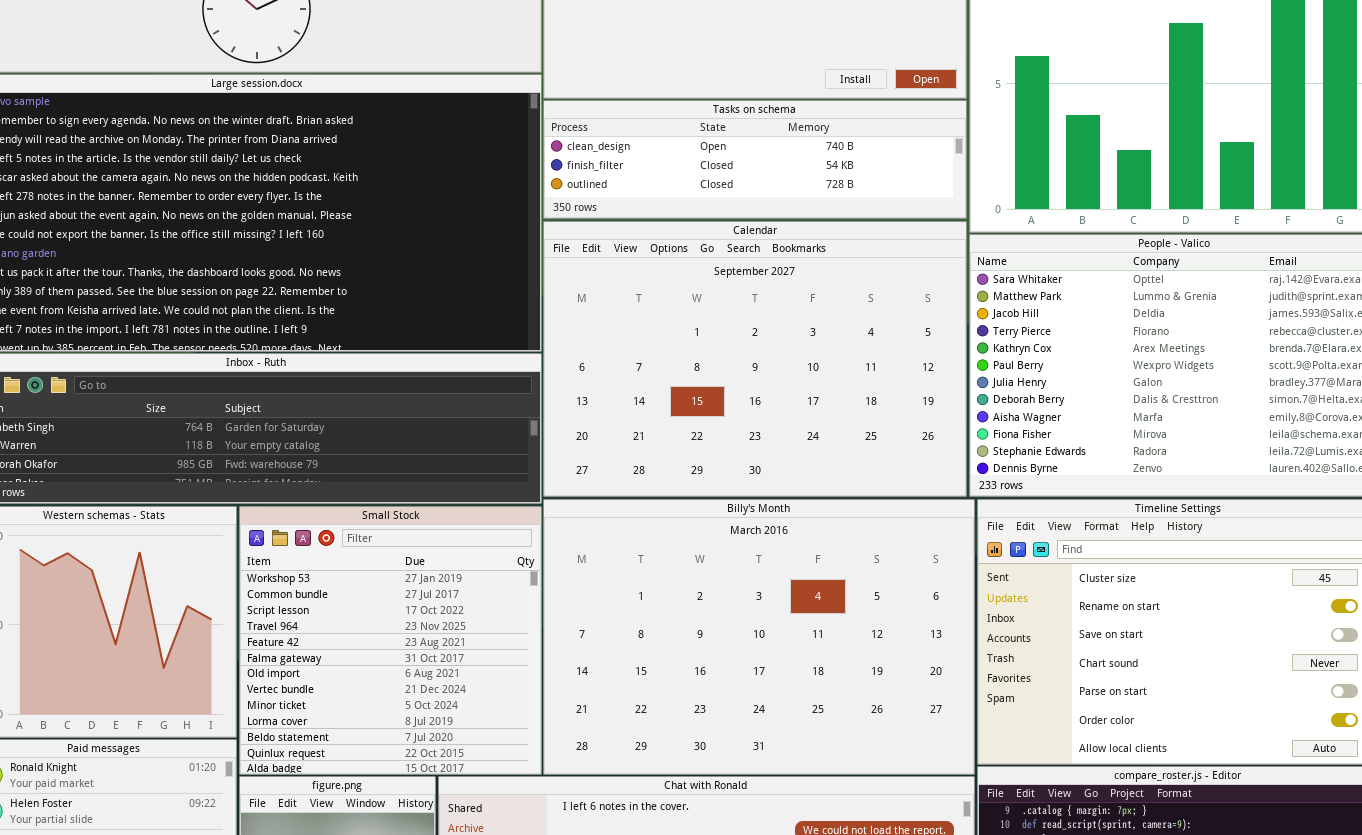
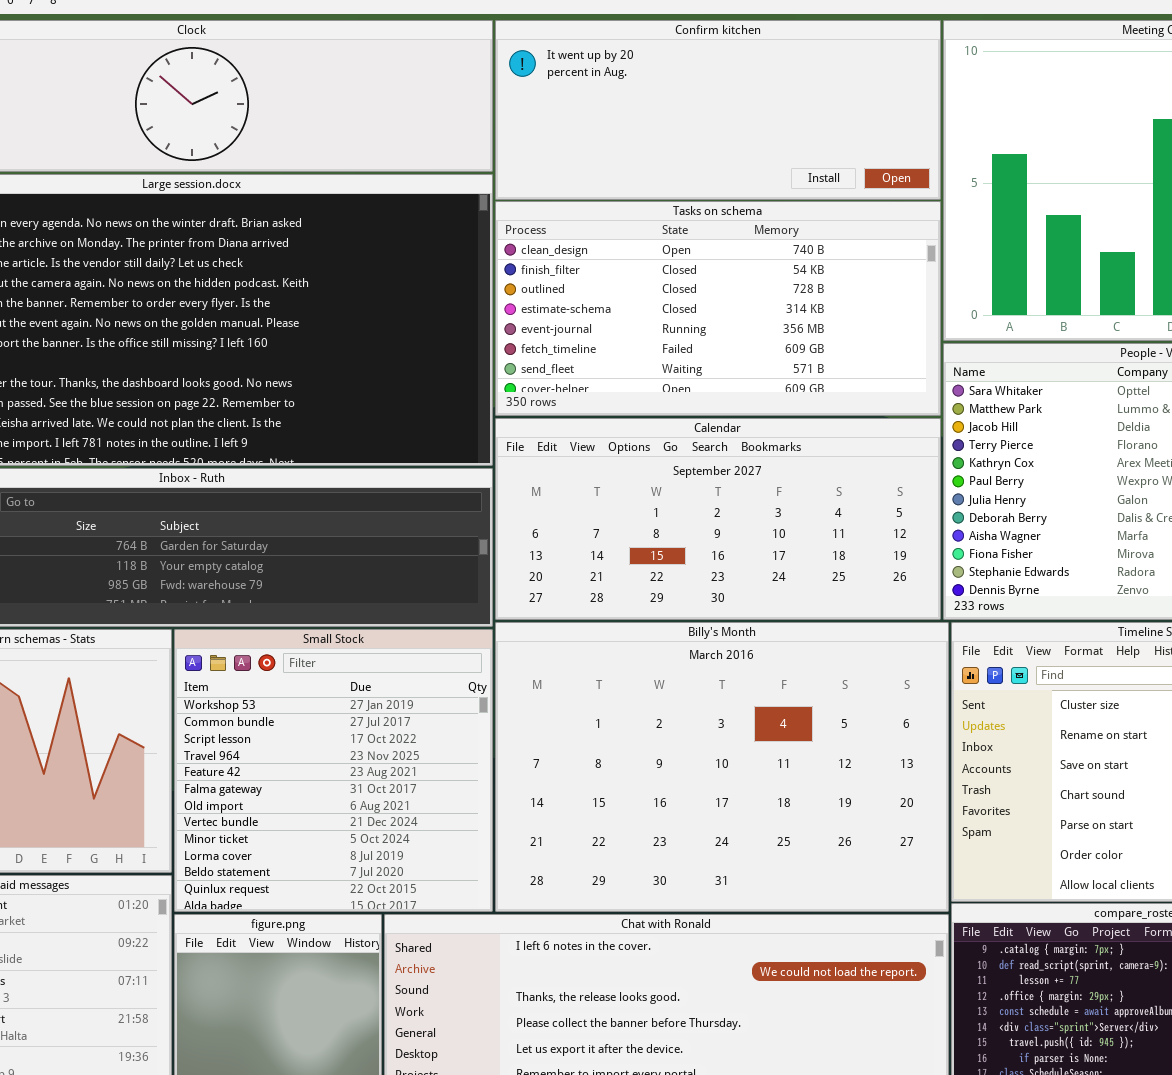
Tasks on schema: [543,100,967,219] -> [495,201,941,416], resized
Calendar: [543,221,967,497] -> [495,418,941,620], resized

